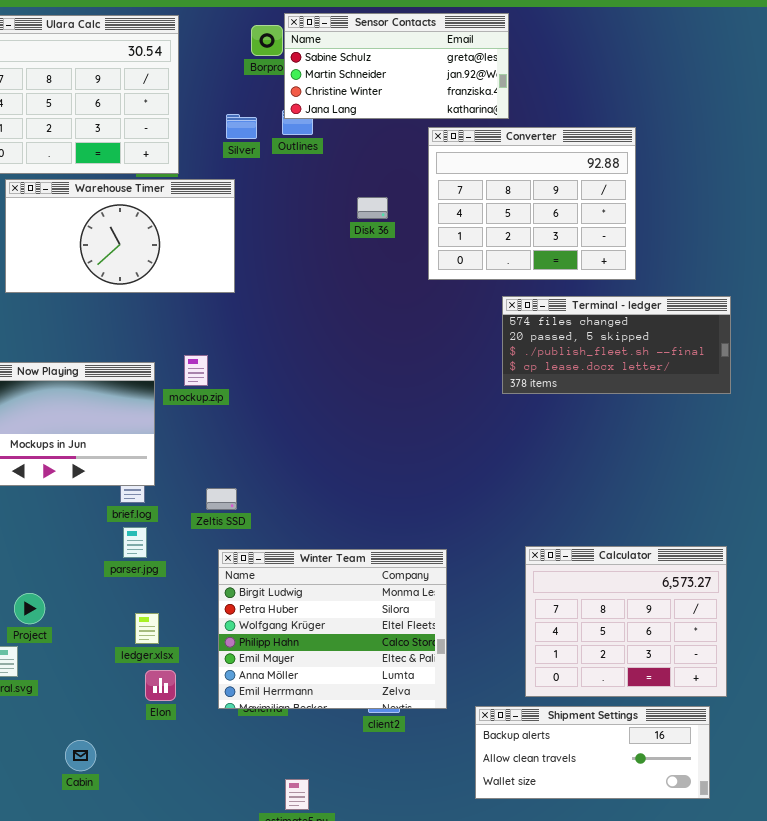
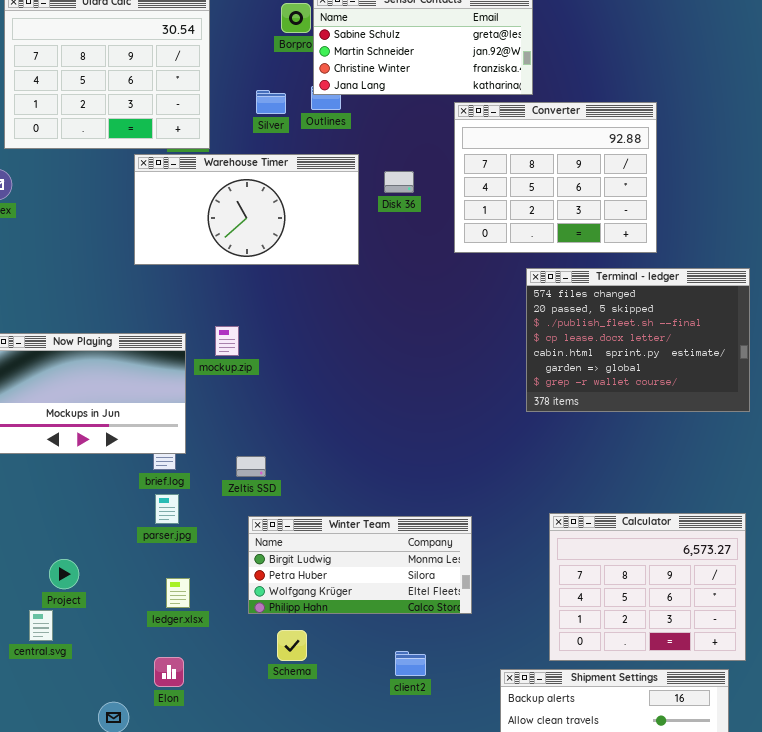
Warehouse Timer: [5,179,235,293] -> [134,154,359,265], moved
Terminal - ledger: [502,296,731,394] -> [526,268,750,412], resized
Winter Team: [218,549,447,709] -> [248,516,472,614], resized
Elon: [145,670,176,701] -> [154,657,184,687], moved

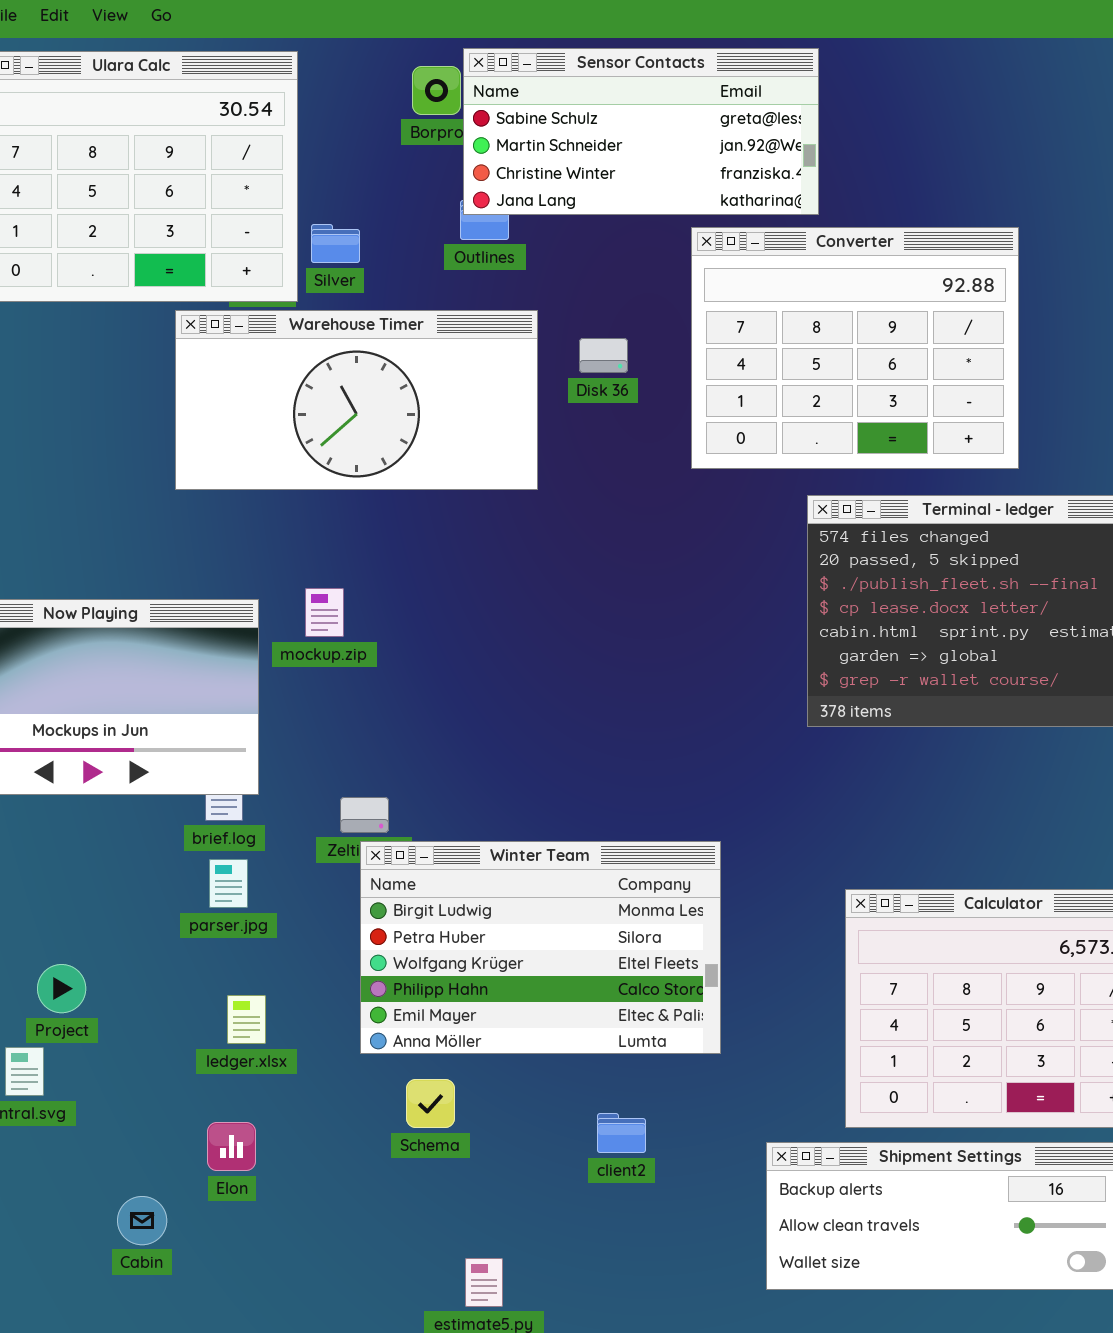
Silver: [256,90,286,114] -> [311,224,360,263], moved
Winter Team: [248,516,472,614] -> [360,841,721,1054], resized

